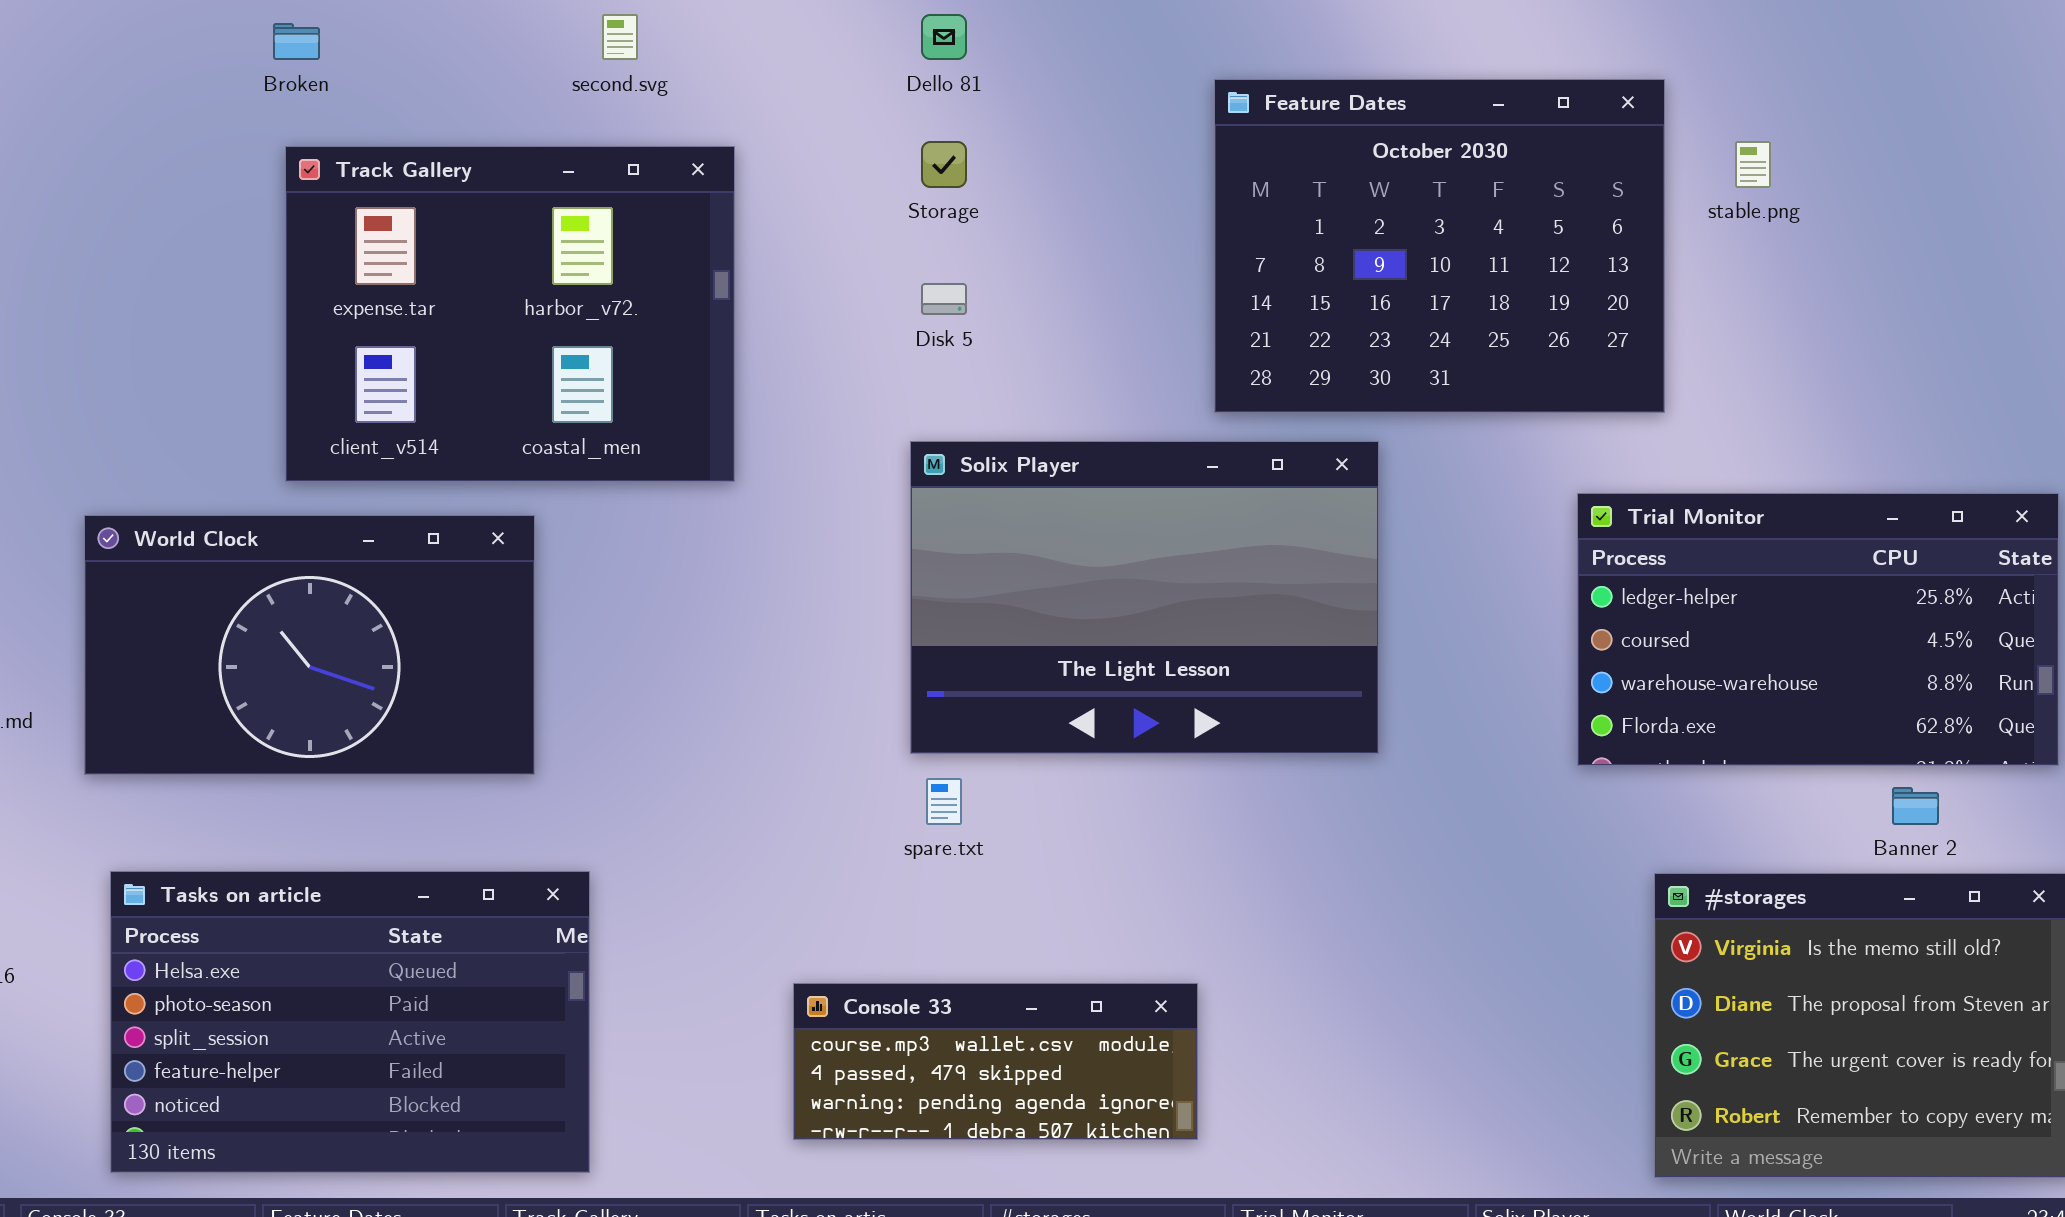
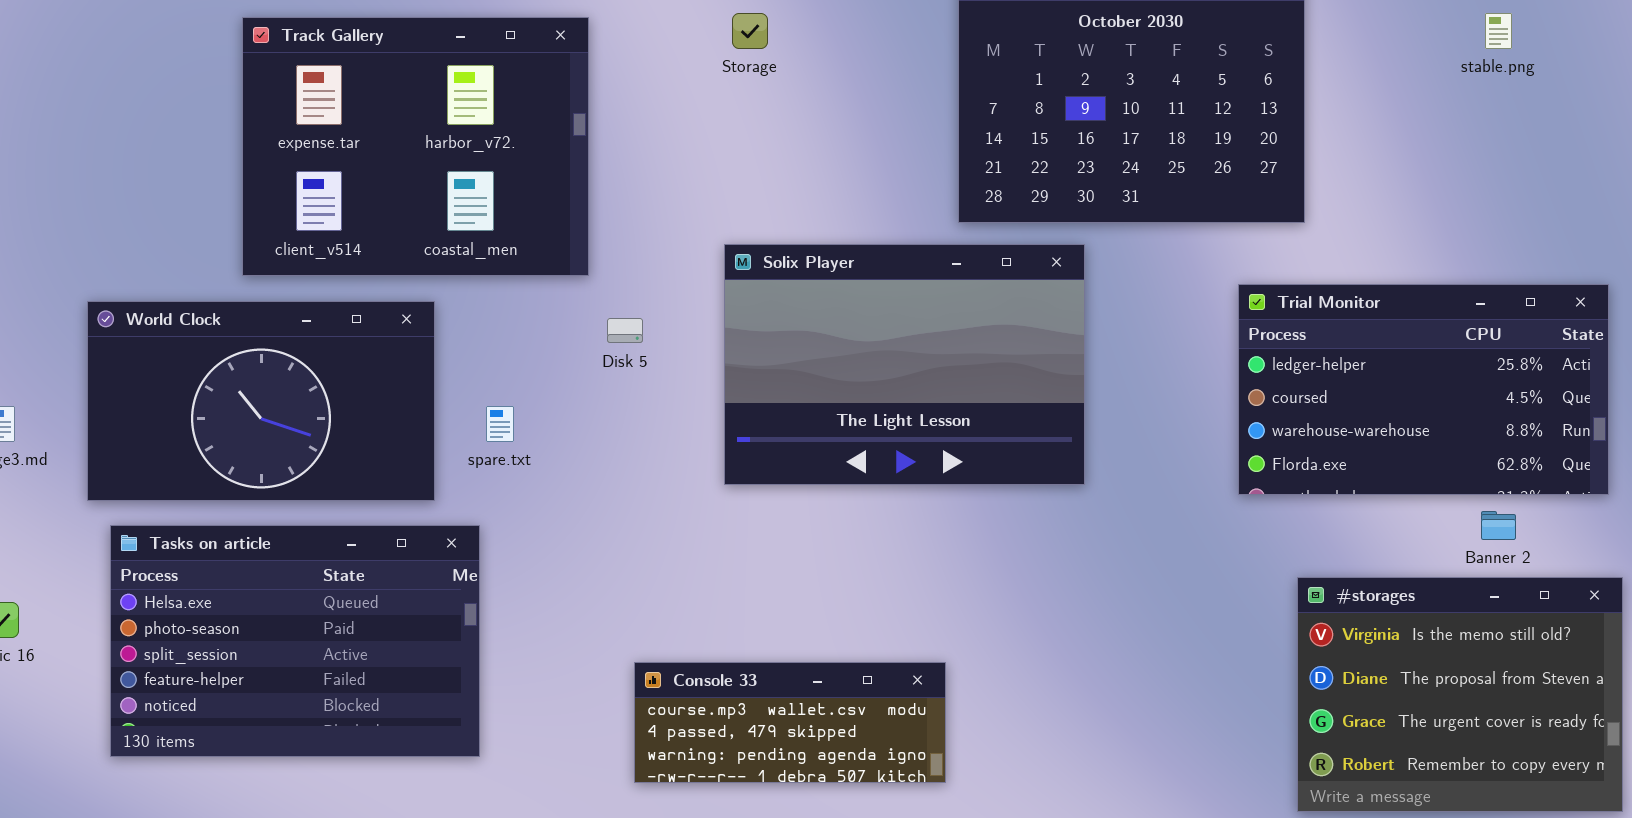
stable.png: [1735,141,1771,188] -> [1485,13,1512,49], moved
Disk 5: [921,283,967,315] -> [607,318,643,343], moved
spare.txt: [926,778,962,825] -> [486,406,514,442], moved
Tasks on article: [110,871,590,1173] -> [110,525,480,757], moved

